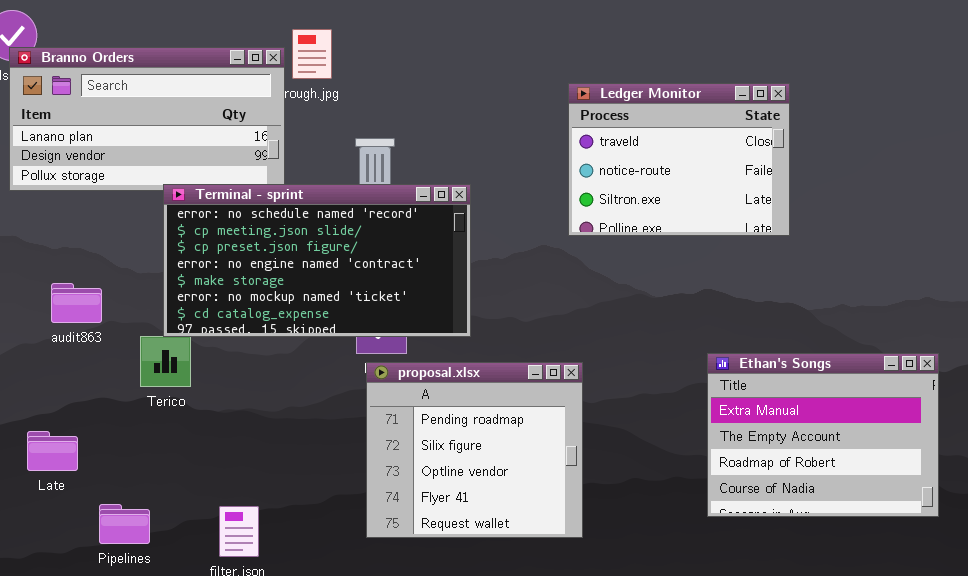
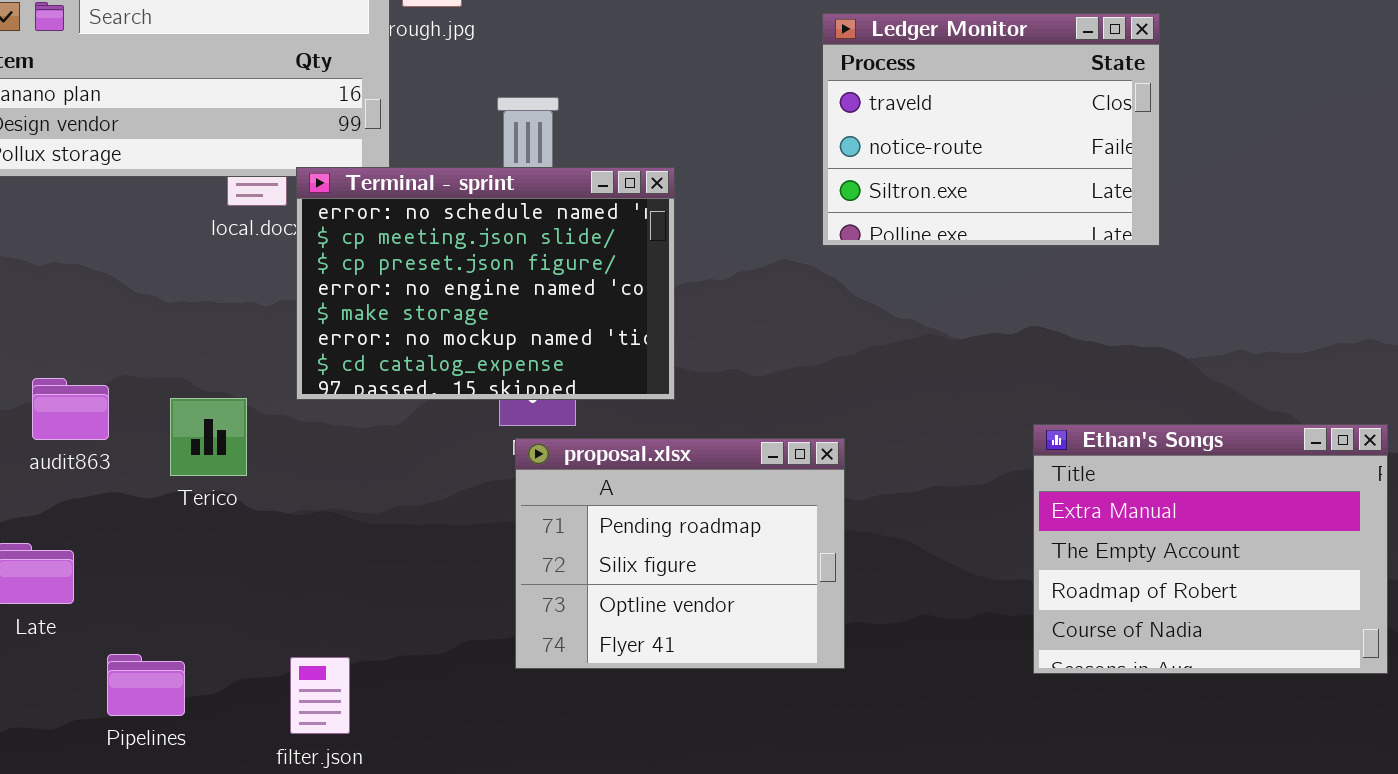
Terminal - sprint: [163,184,471,337] -> [296,167,675,400], resized
audit863: [51,283,102,323] -> [32,378,109,440], moved
proposal.xlsx: [366,362,583,538] -> [515,438,845,669], resized

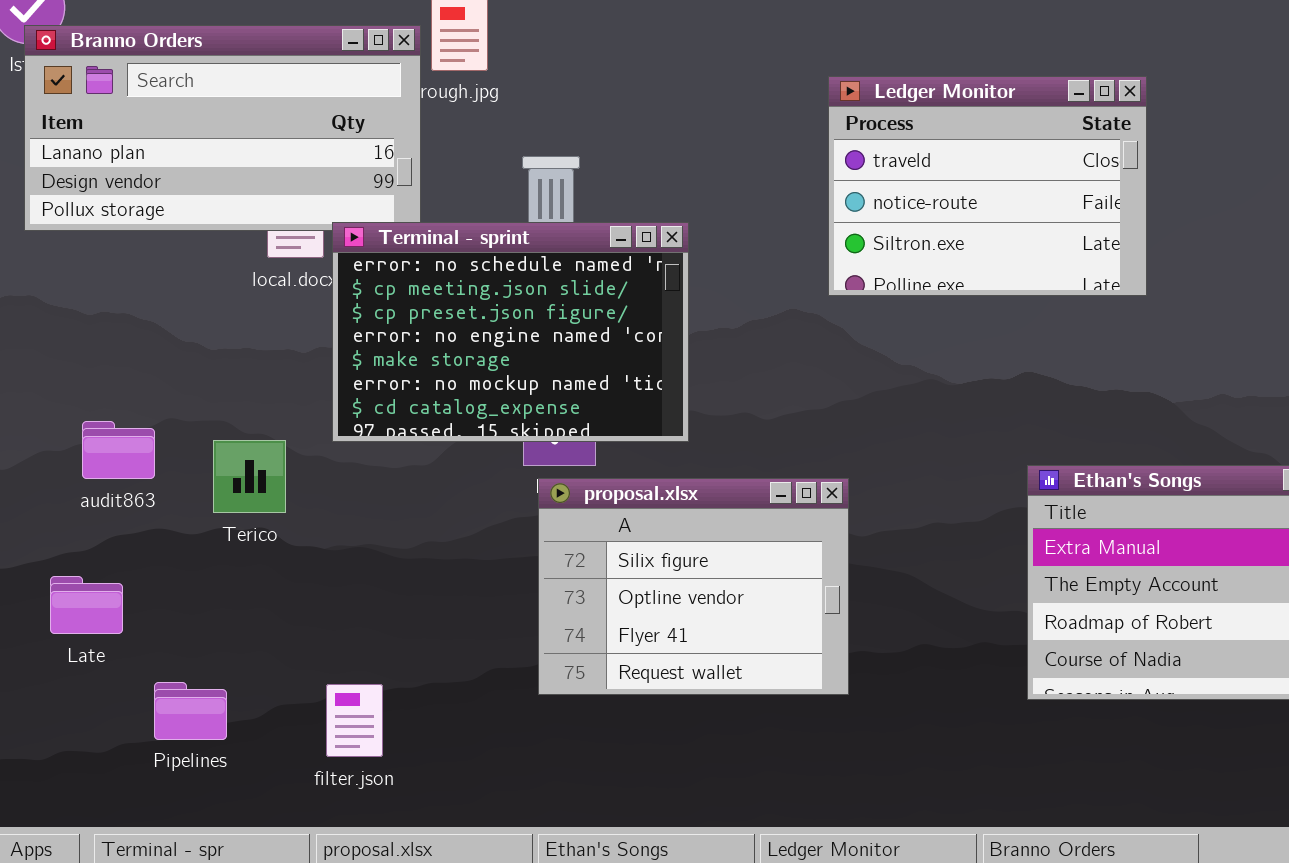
proposal.xlsx: [515,438,845,669] -> [538,478,849,695], scrolled down 1 row

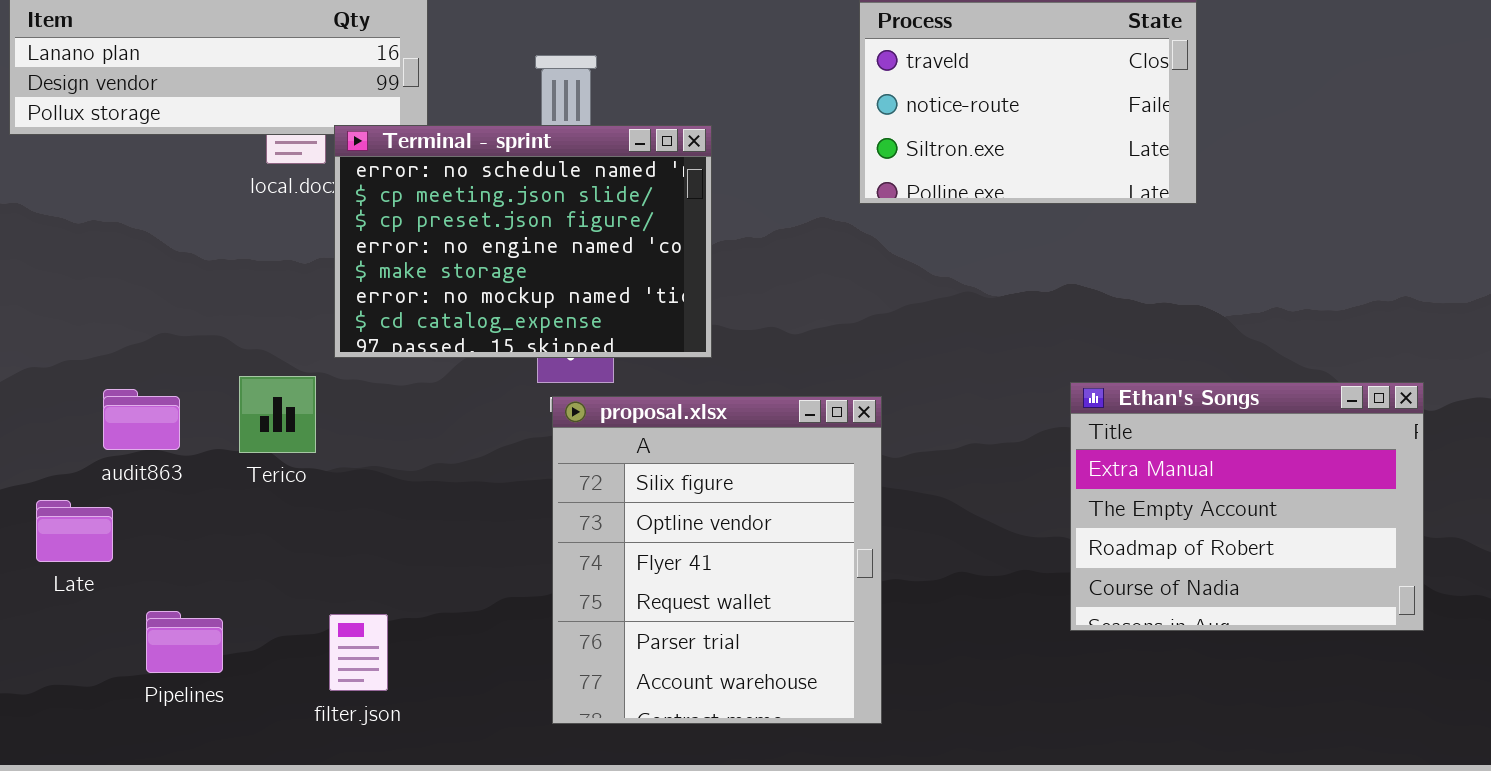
audit863: [82,421,155,479] -> [103,389,180,450], moved
Terico: [213,440,286,513] -> [239,376,316,453], moved
proposal.xlsx: [538,478,849,695] -> [552,396,882,724], resized

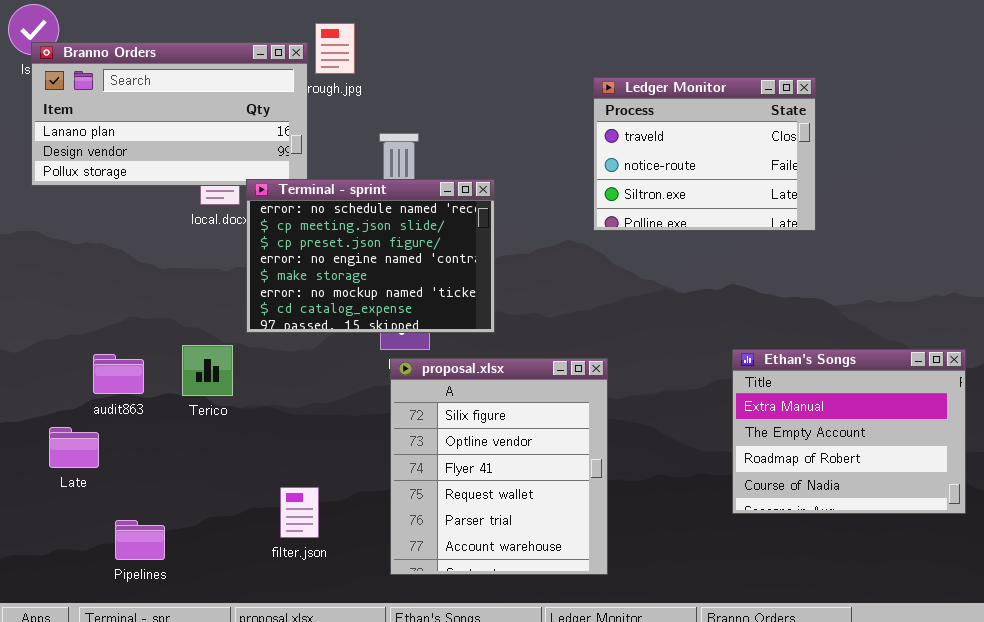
Pipelines: [146,611,223,673] -> [115,520,165,560], moved
filter.json: [329,614,388,691] -> [280,487,319,538], moved

